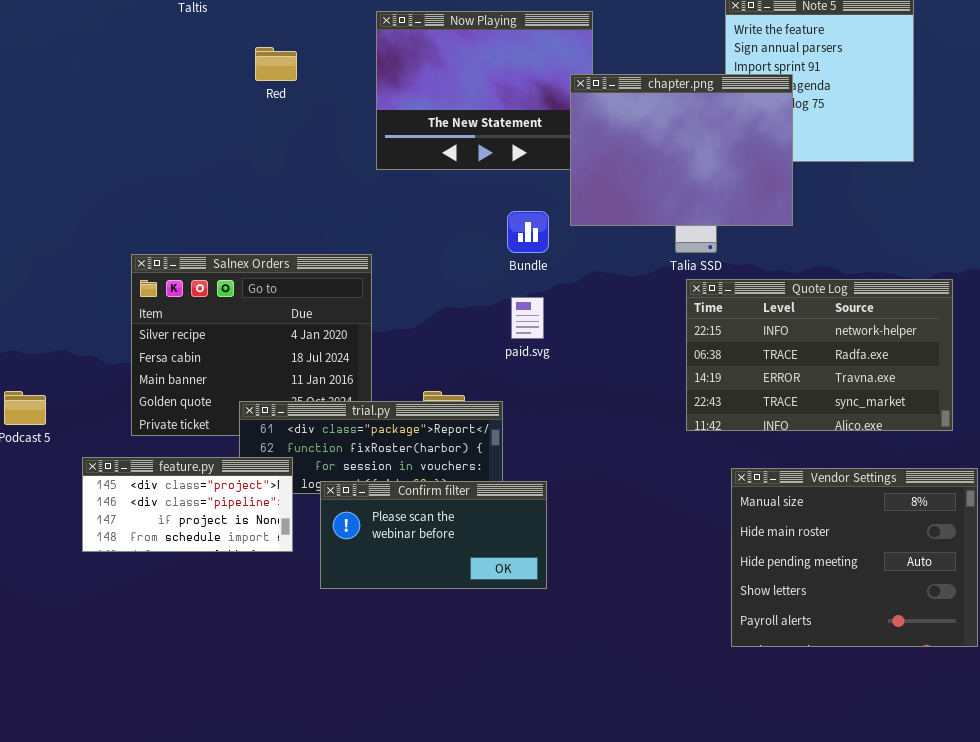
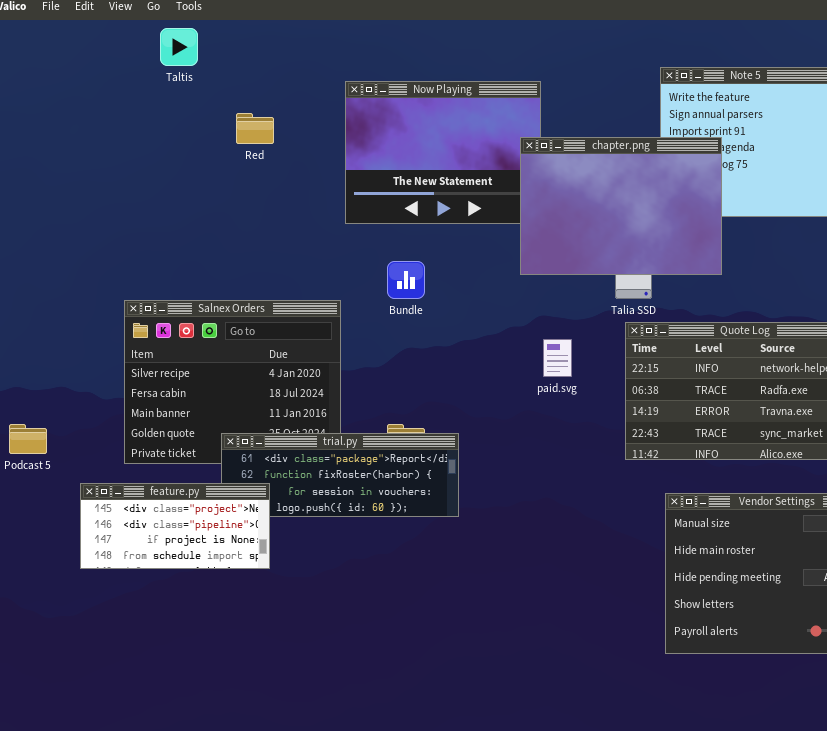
Bundle: [507,211,549,253] -> [387,261,425,299], moved
paid.svg: [511,297,544,339] -> [543,339,572,377], moved
Confirm filter: [320,481,547,589] -> none, closed

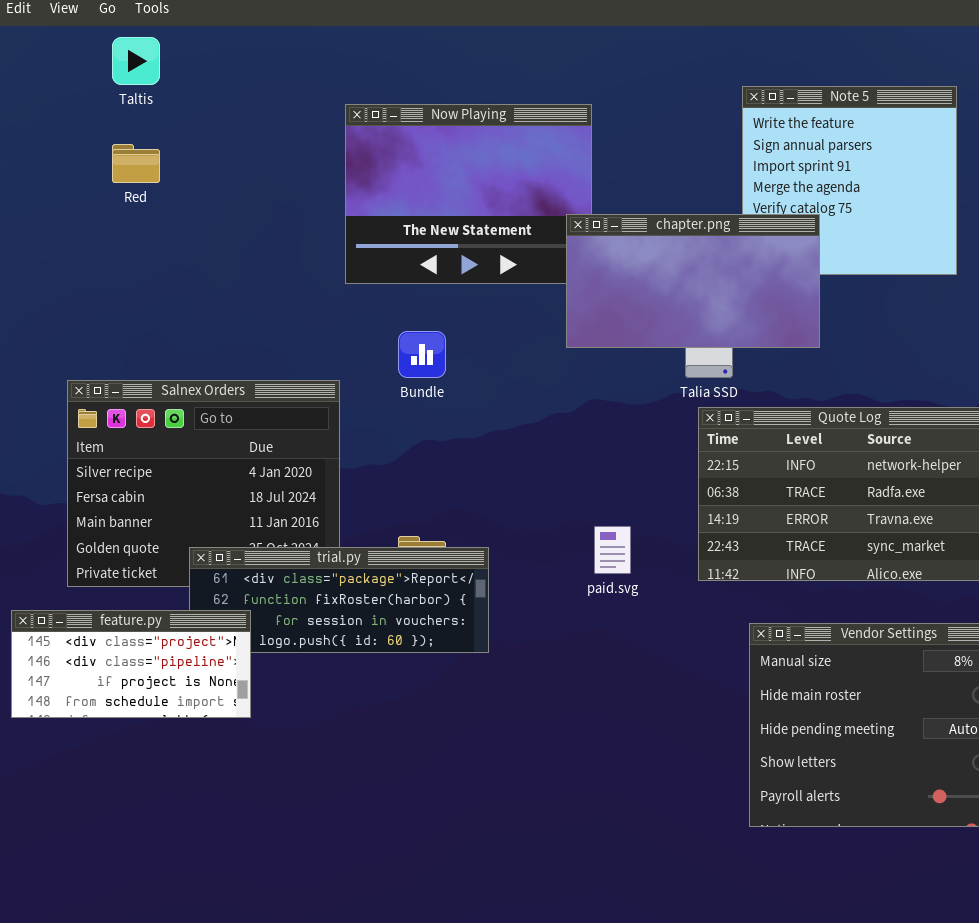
Red: [236,113,274,144] -> [112,144,160,183], moved
chapter.png: [520,137,722,275] -> [566,214,820,348], resized
paid.svg: [543,339,572,377] -> [594,526,631,574], moved

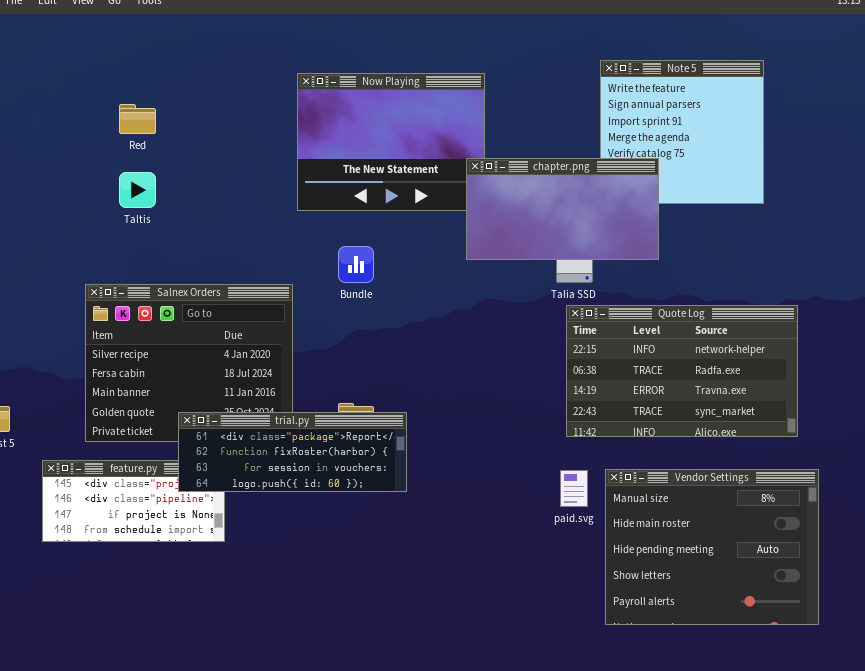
Taltis: [112,37,160,85] -> [119,172,156,208], moved
paid.svg: [594,526,631,574] -> [560,470,588,507], moved
trial.py: [189,547,489,653] -> [178,412,407,492], raised

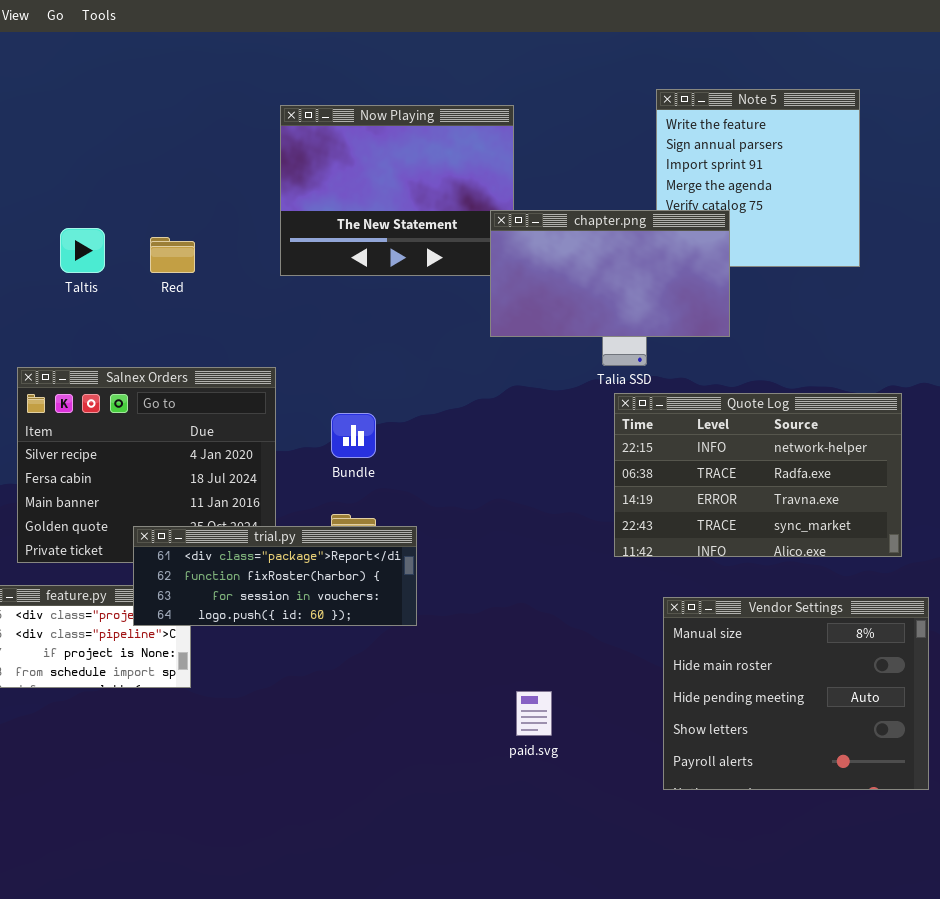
Red: [119,104,156,134] -> [150,237,195,273], moved
Bundle: [338,246,374,283] -> [331,413,376,458], moved
paid.svg: [560,470,588,507] -> [516,691,552,736], moved

